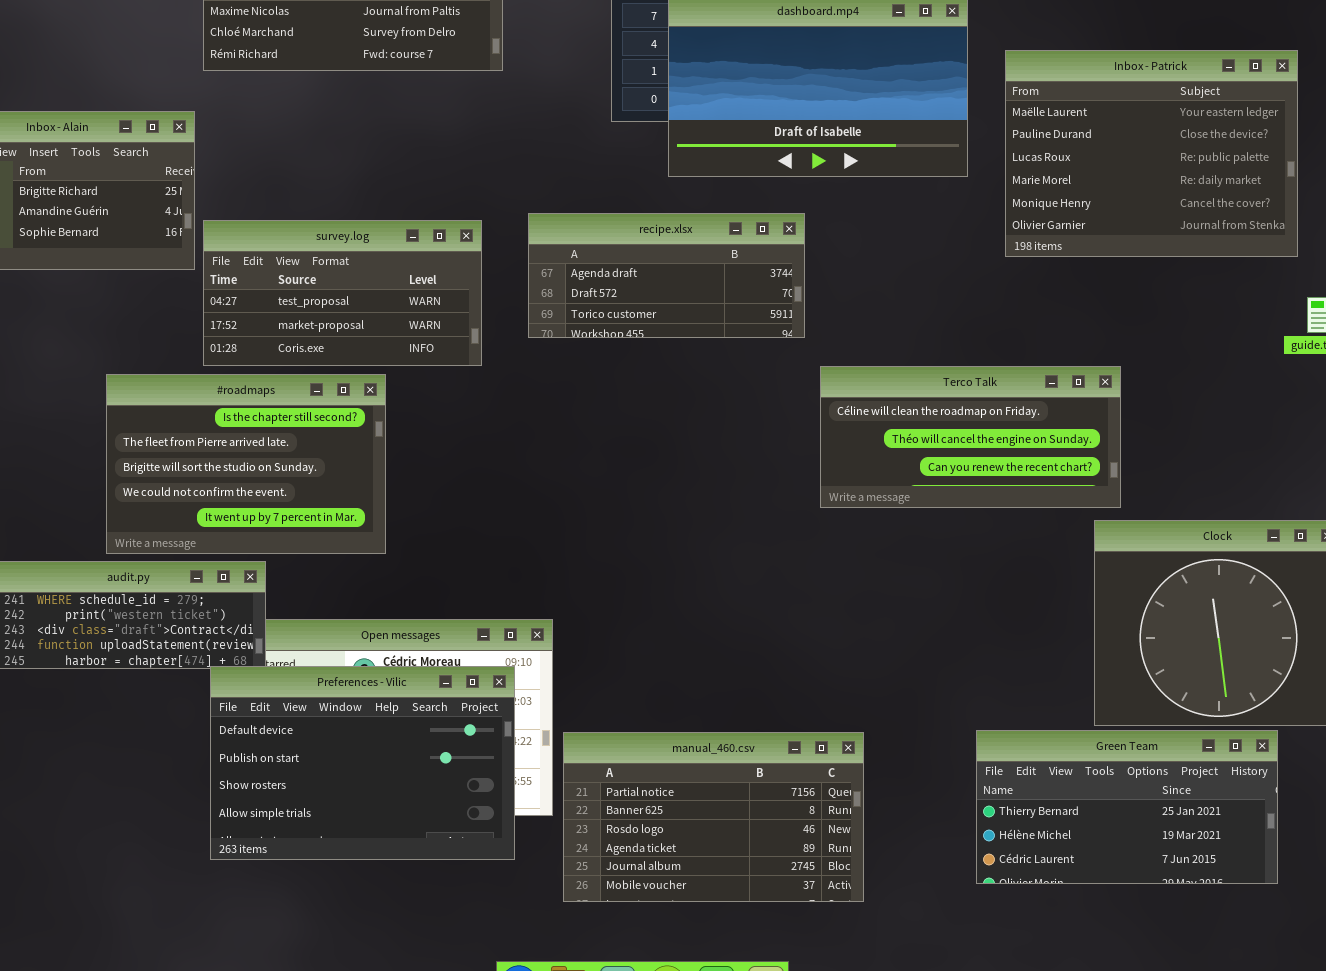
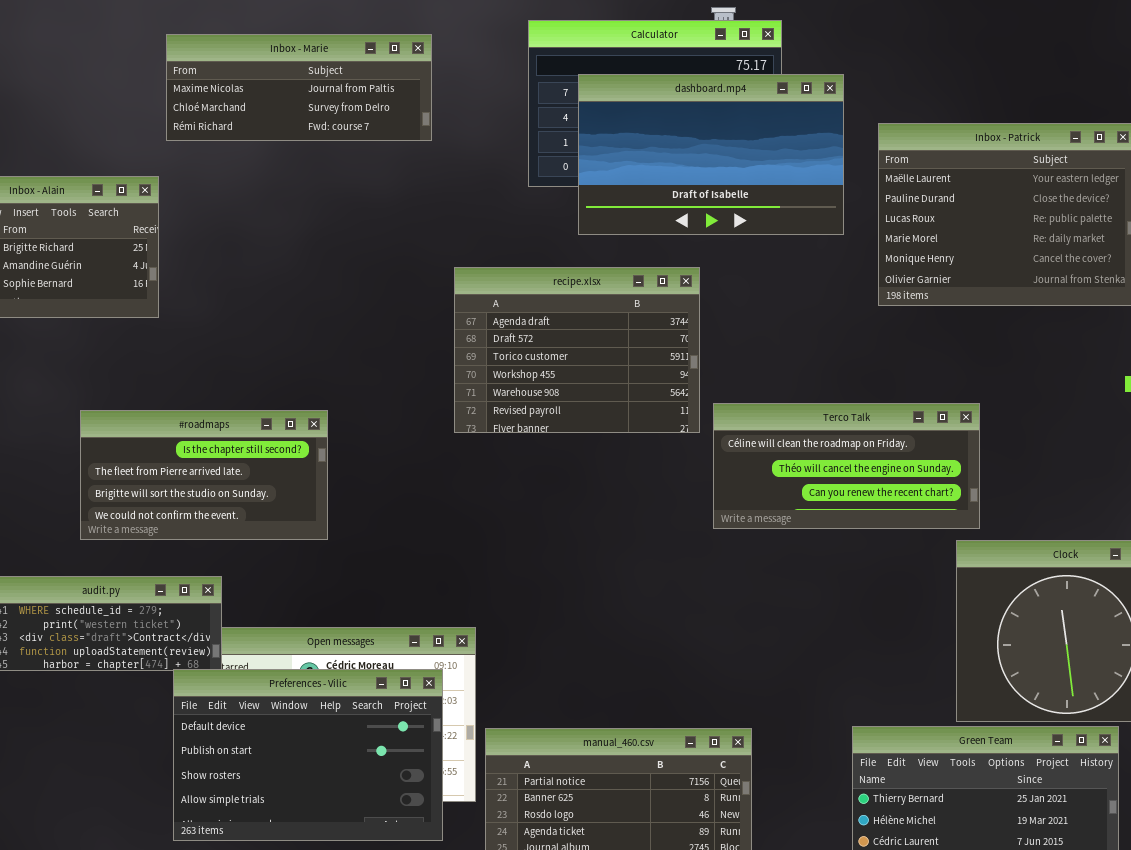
recipe.xlsx: [528,213,805,338] -> [454,267,700,433], resized
survey.log: [203,220,482,366] -> none, closed
#roadmaps: [106,374,386,554] -> [80,410,328,540], resized

